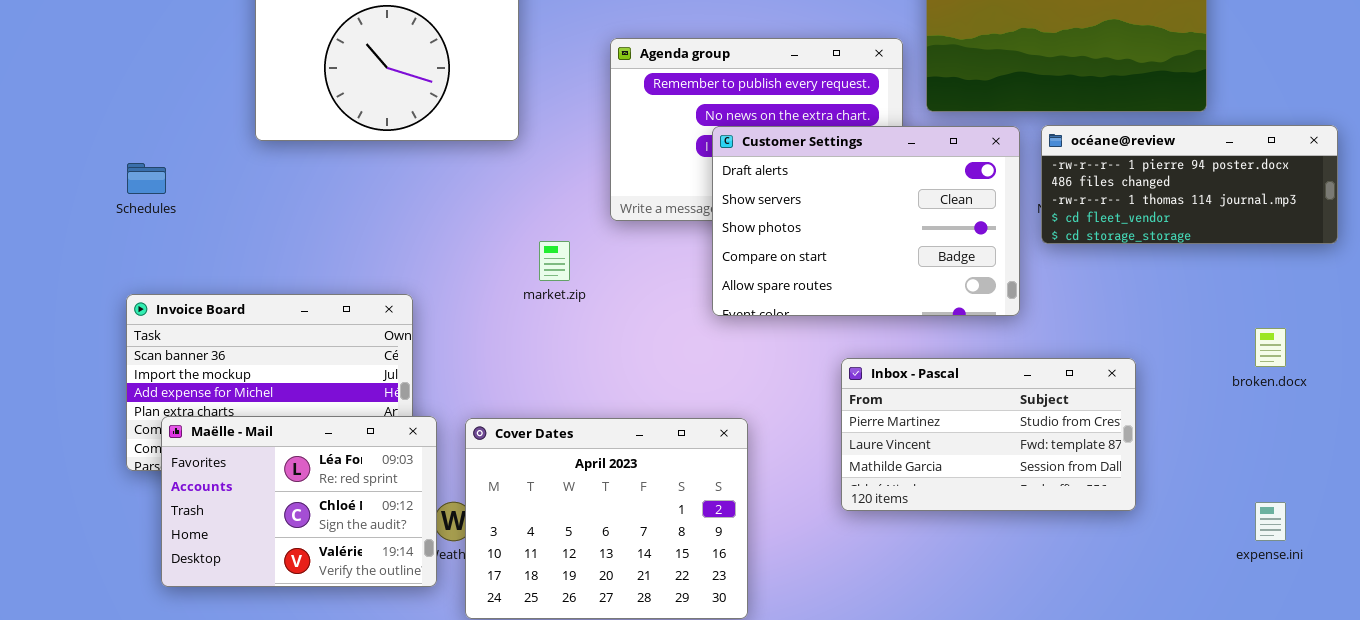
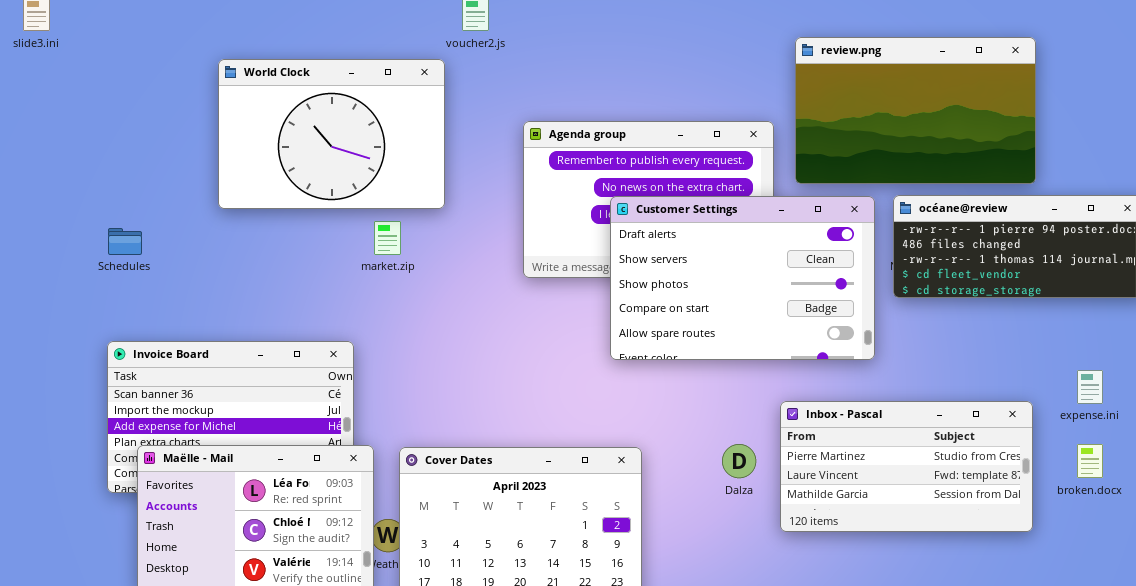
market.zip: [539,241,570,281] -> [374,221,401,255], moved
broken.docx: [1255,328,1286,367] -> [1077,444,1103,478], moved
Inbox - Pascal: [841,358,1136,511] -> [780,401,1033,532], moved
expense.ini: [1255,502,1286,541] -> [1077,370,1103,404], moved

